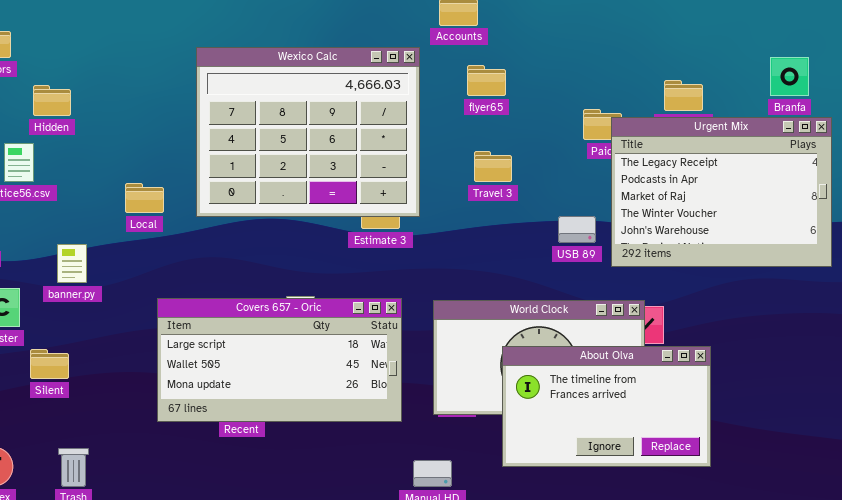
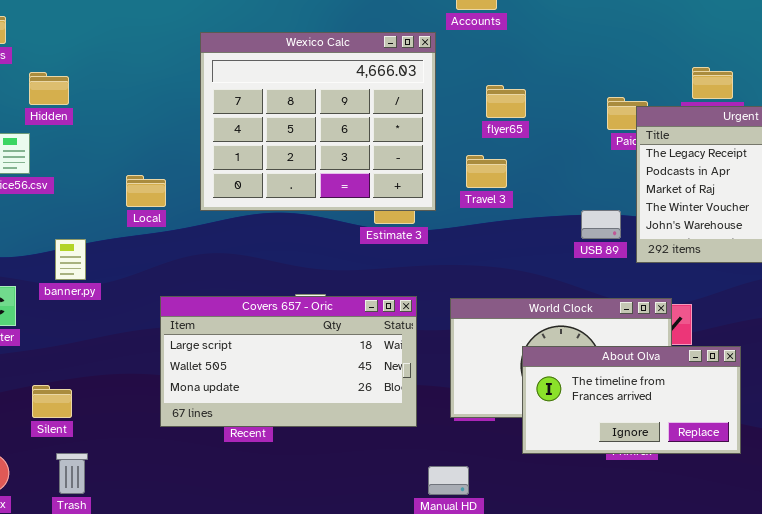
flyer65: [467,65,506,96] -> [486,85,526,118], moved
Travel 3: [474,151,512,182] -> [466,155,507,188], moved
About Olva: [502,346,711,467] -> [522,346,741,454], resized
Silent: [30,349,69,379] -> [32,385,72,418], moved

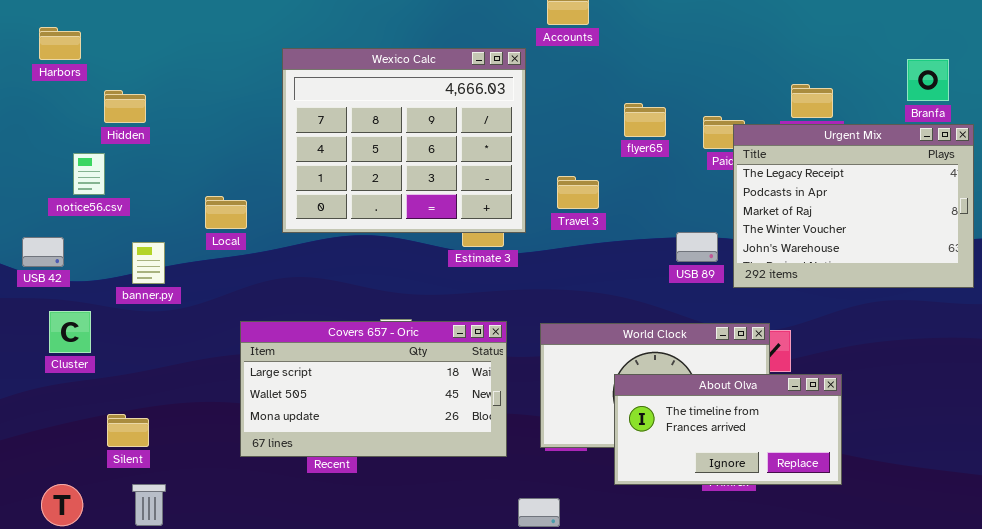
flyer65: [486,85,526,118] -> [624,103,666,137], moved
banner.py: [55,239,86,280] -> [132,242,165,284], moved

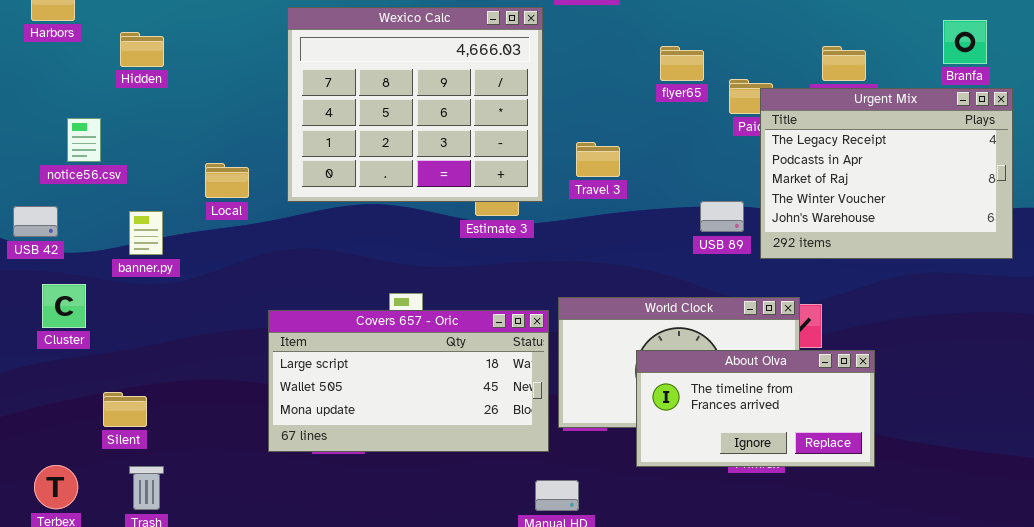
Hidden: [104,90,146,123] -> [120,32,164,67], moved
flyer65: [624,103,666,137] -> [660,46,704,81], moved
Covers 657 - Oric: [240,321,507,457] -> [268,310,549,452], moved

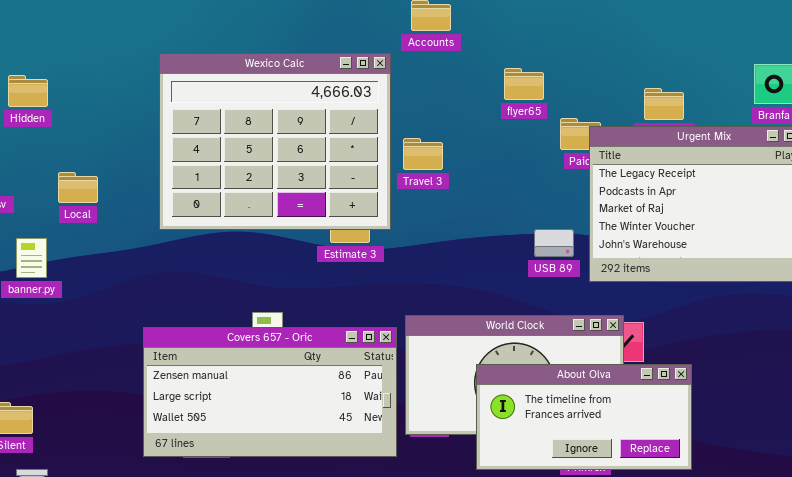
flyer65: [660,46,704,81] -> [504,68,544,100], moved
Travel 3: [576,142,620,177] -> [403,138,443,170], moved
Local: [205,163,249,198] -> [58,172,98,203], moved
Covers 657 - Oric: [268,310,549,452] -> [143,327,397,457], scrolled up 1 row

